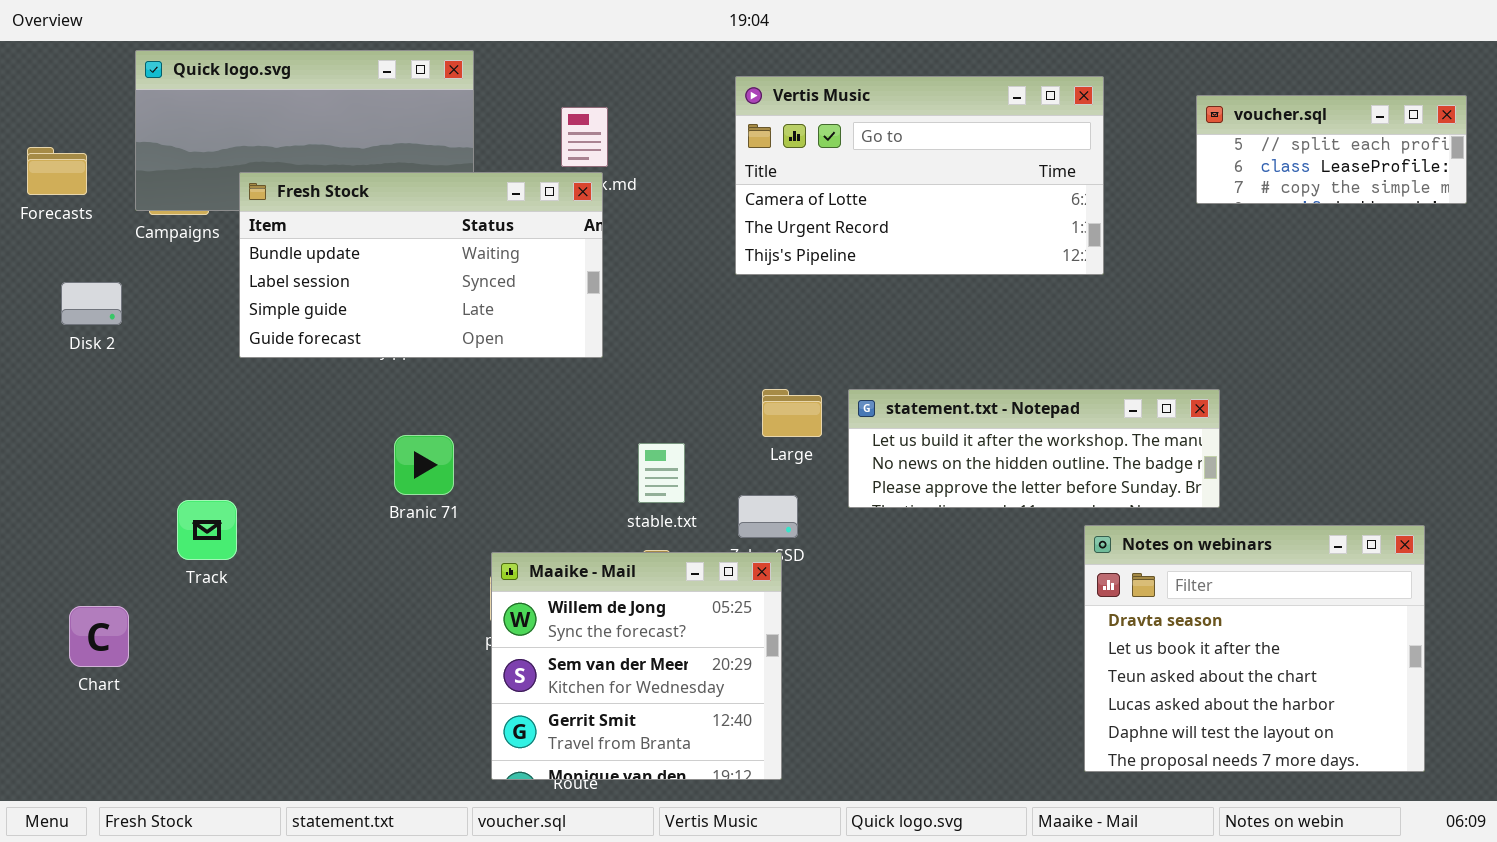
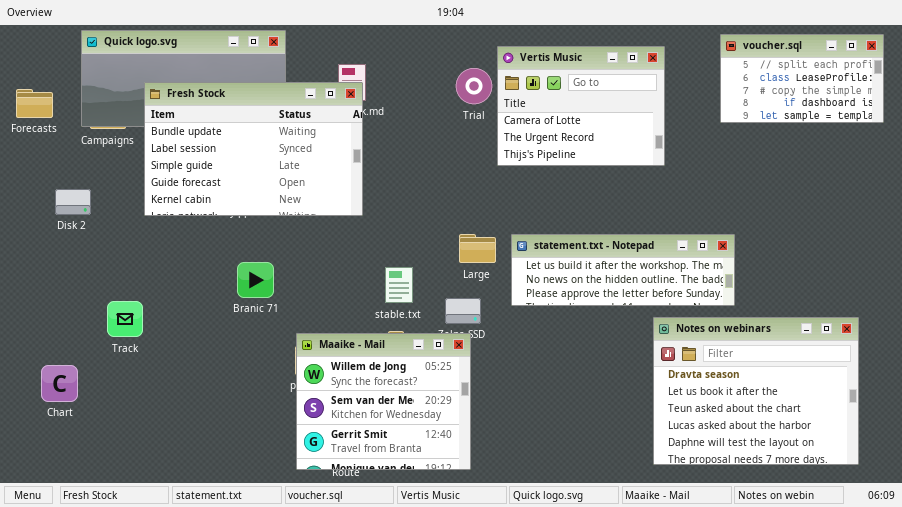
Vertis Music: [735,76,1104,275] -> [497,46,665,166], resized
voucher.sql: [1196,95,1467,204] -> [720,34,884,123], resized
Fresh Stock: [239,172,603,358] -> [144,82,363,216], resized
Disk 2: [61,282,122,325] -> [55,189,91,215], moved

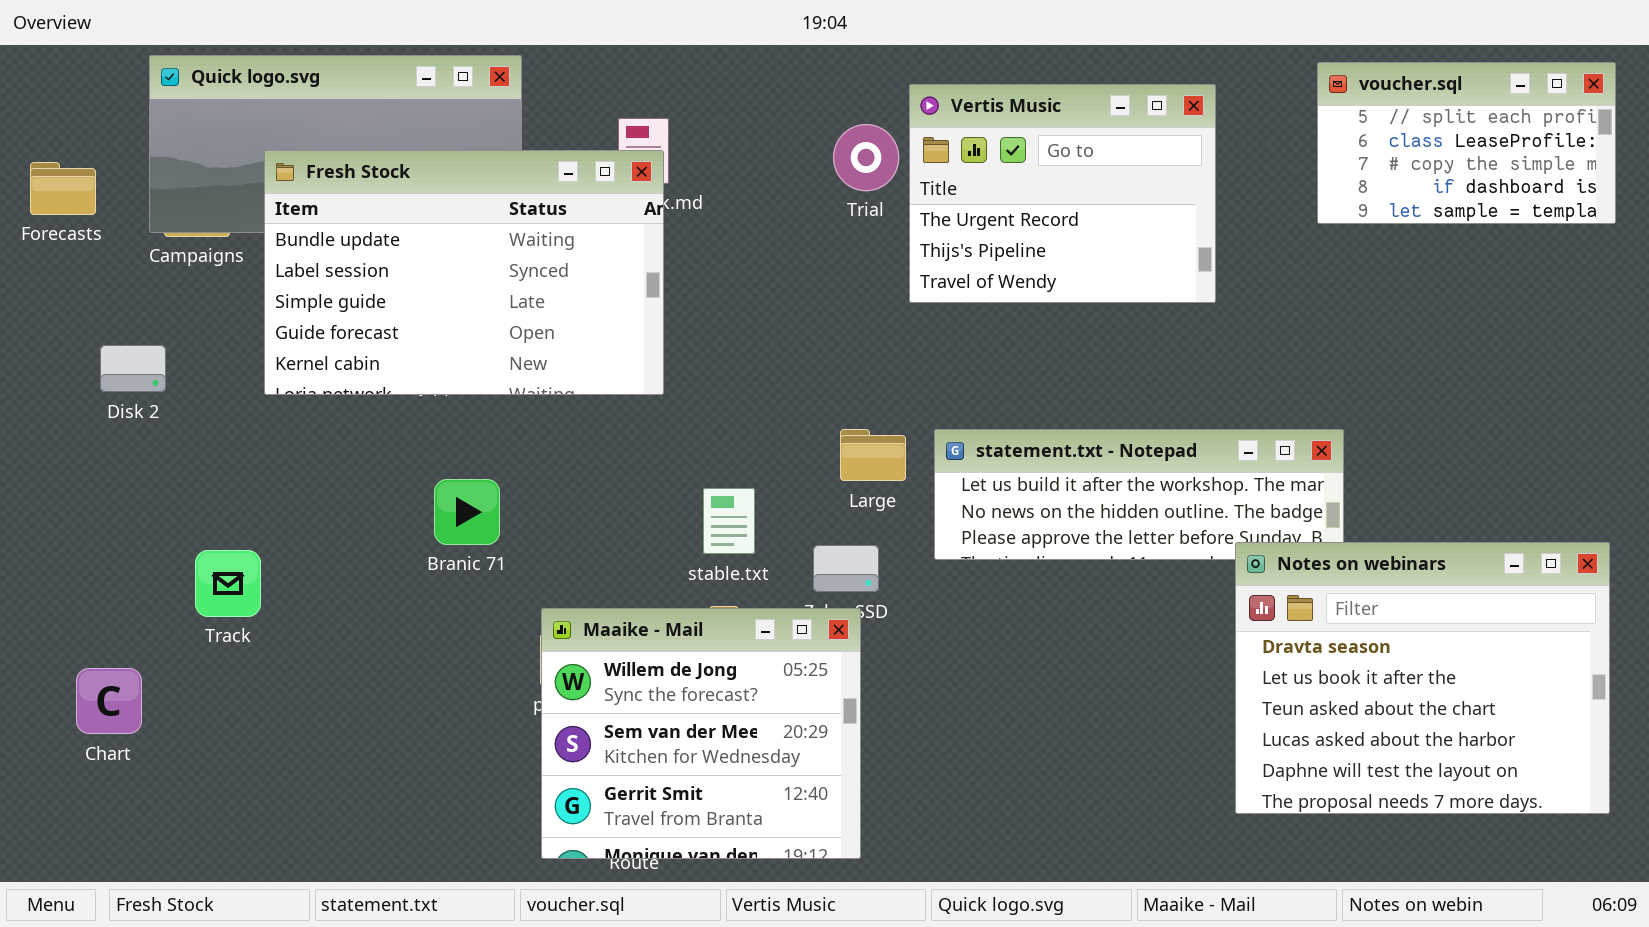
Vertis Music: [497,46,665,166] -> [909,84,1216,303], scrolled down 1 row
Notes on webinars: [653,317,859,465] -> [1235,542,1610,814], moved

